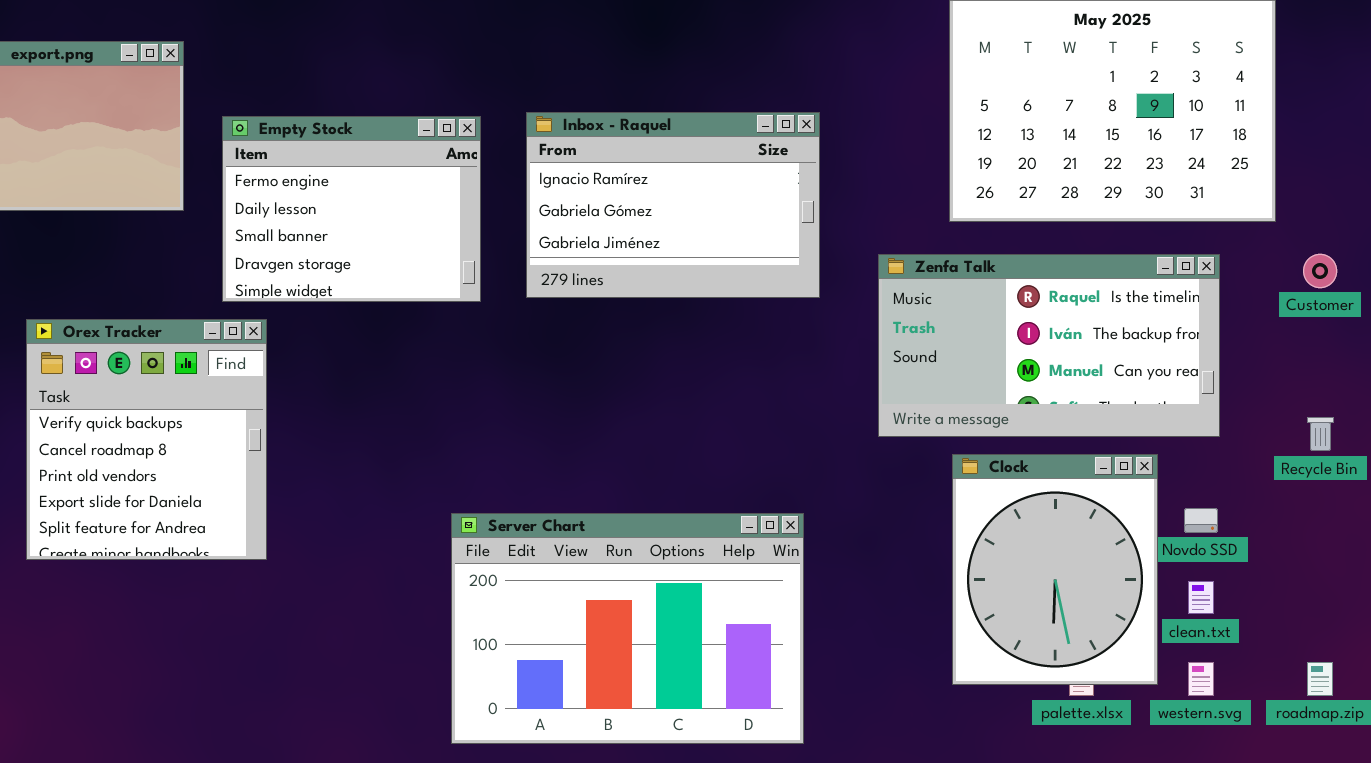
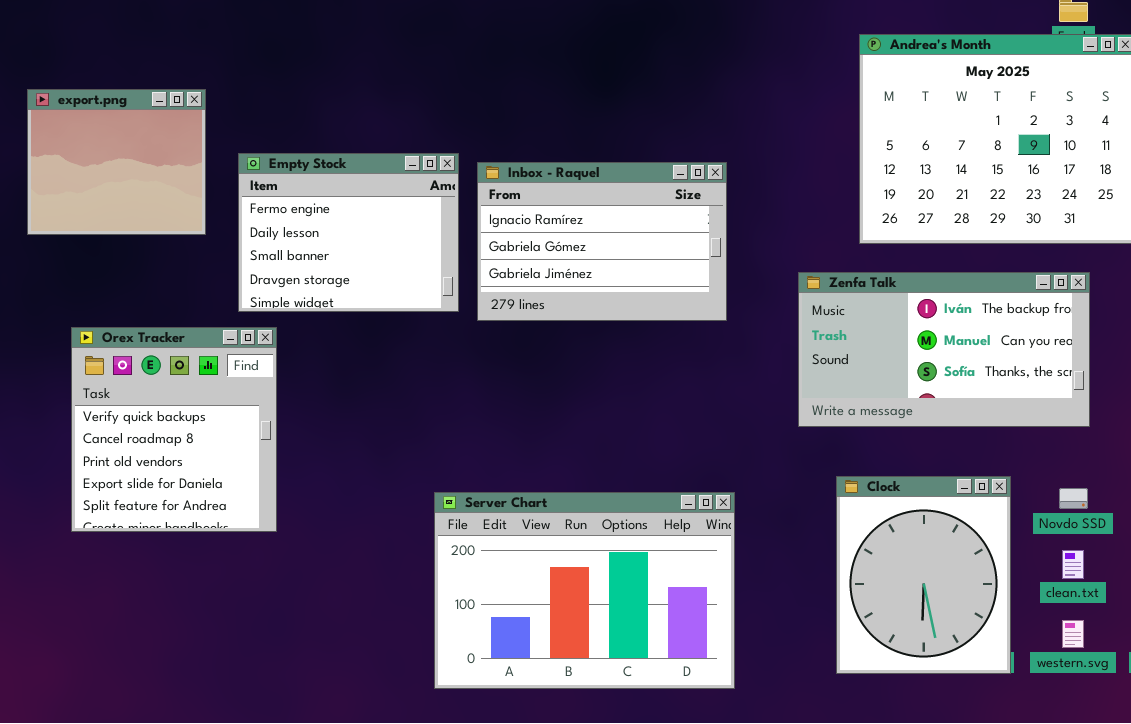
Inbox - Raquel: [526,112,820,298] -> [477,162,727,321], moved
Zenfa Talk: [878,254,1220,437] -> [798,272,1090,427], scrolled down 1 row
Clock: [952,454,1158,685] -> [836,476,1011,674], moved

